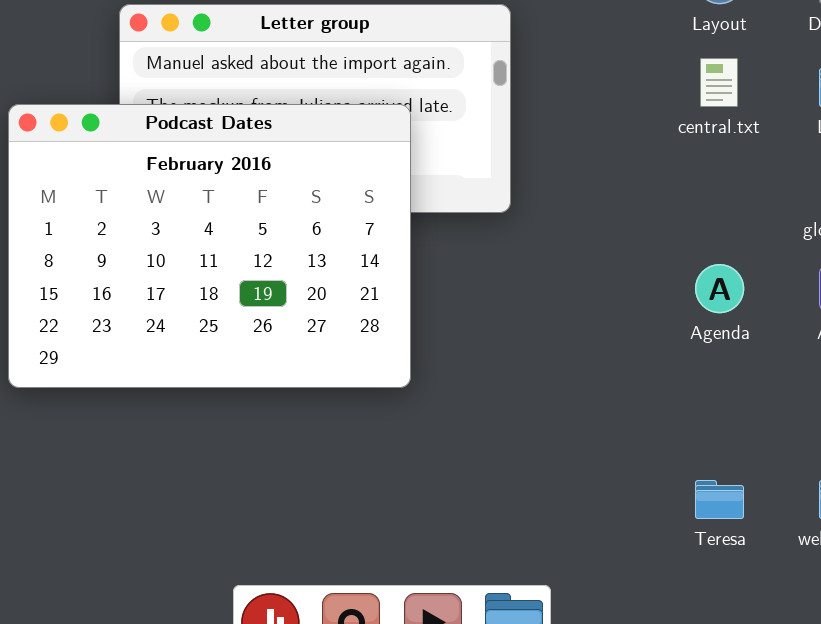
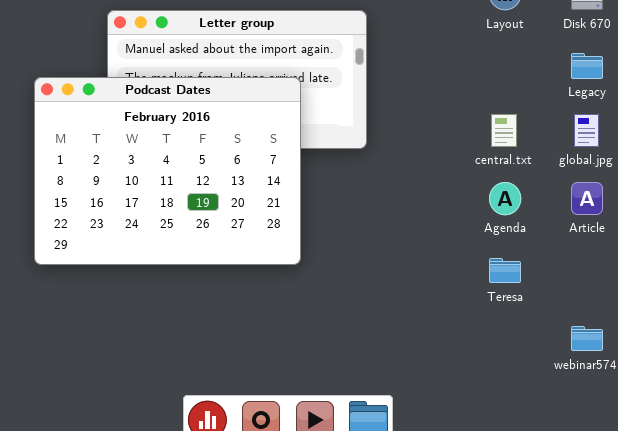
central.txt: [700,58,738,107] -> [491,114,517,147], moved
Teresa: [695,480,744,519] -> [489,258,521,283], moved

